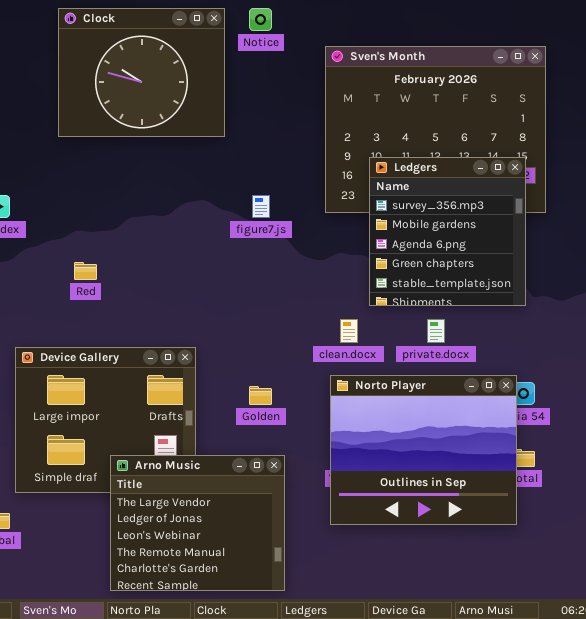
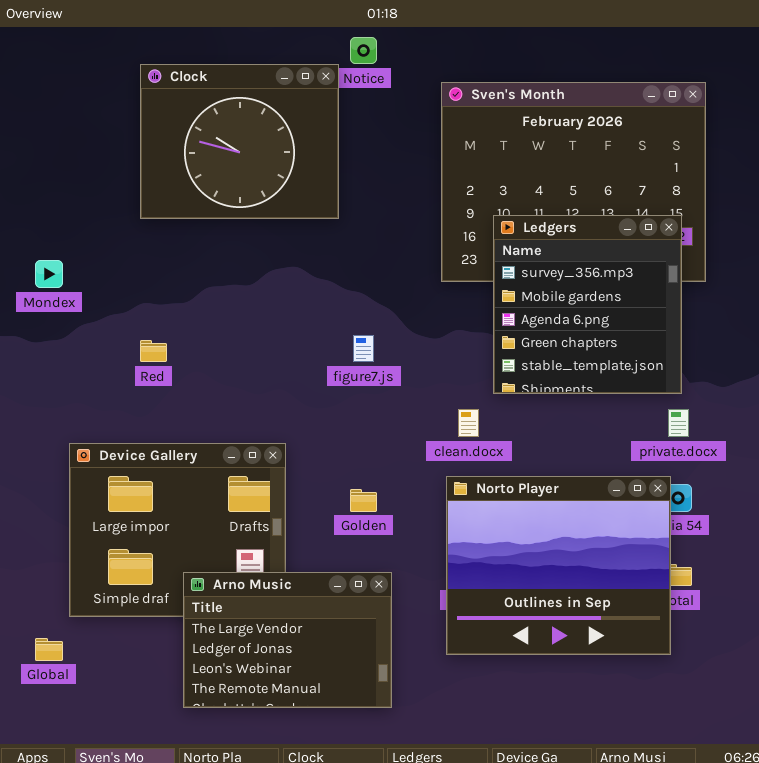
Clock: [58,8,225,137] -> [140,64,339,219], moved
figure7.js: [252,195,270,218] -> [353,335,374,362], moved
private.docx: [427,319,445,343] -> [668,409,689,437], moved
Arno Music: [110,455,285,591] -> [183,572,392,708], resized

